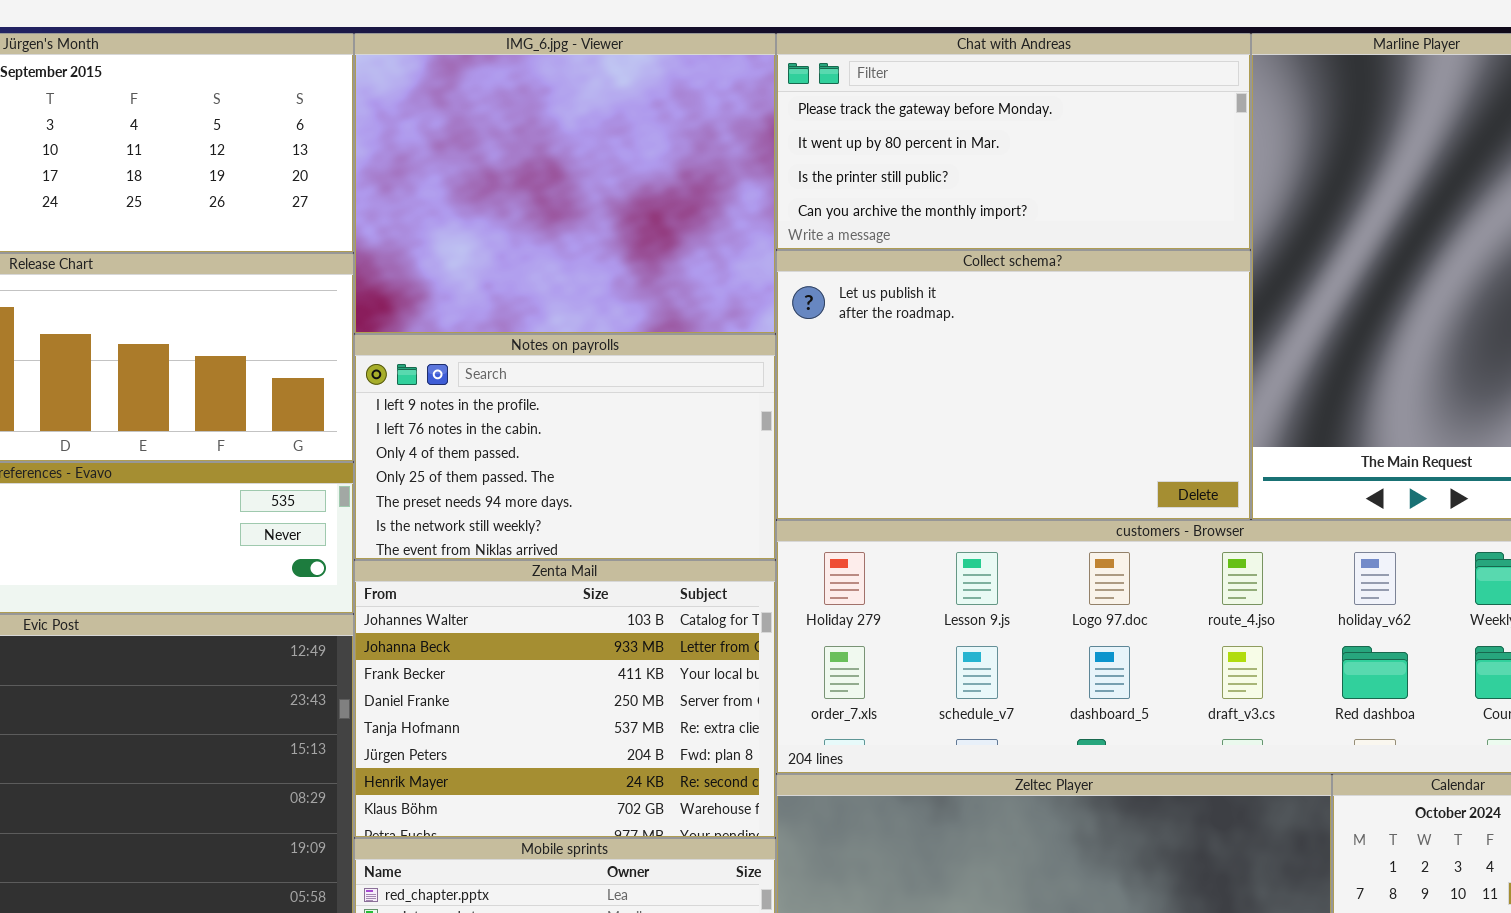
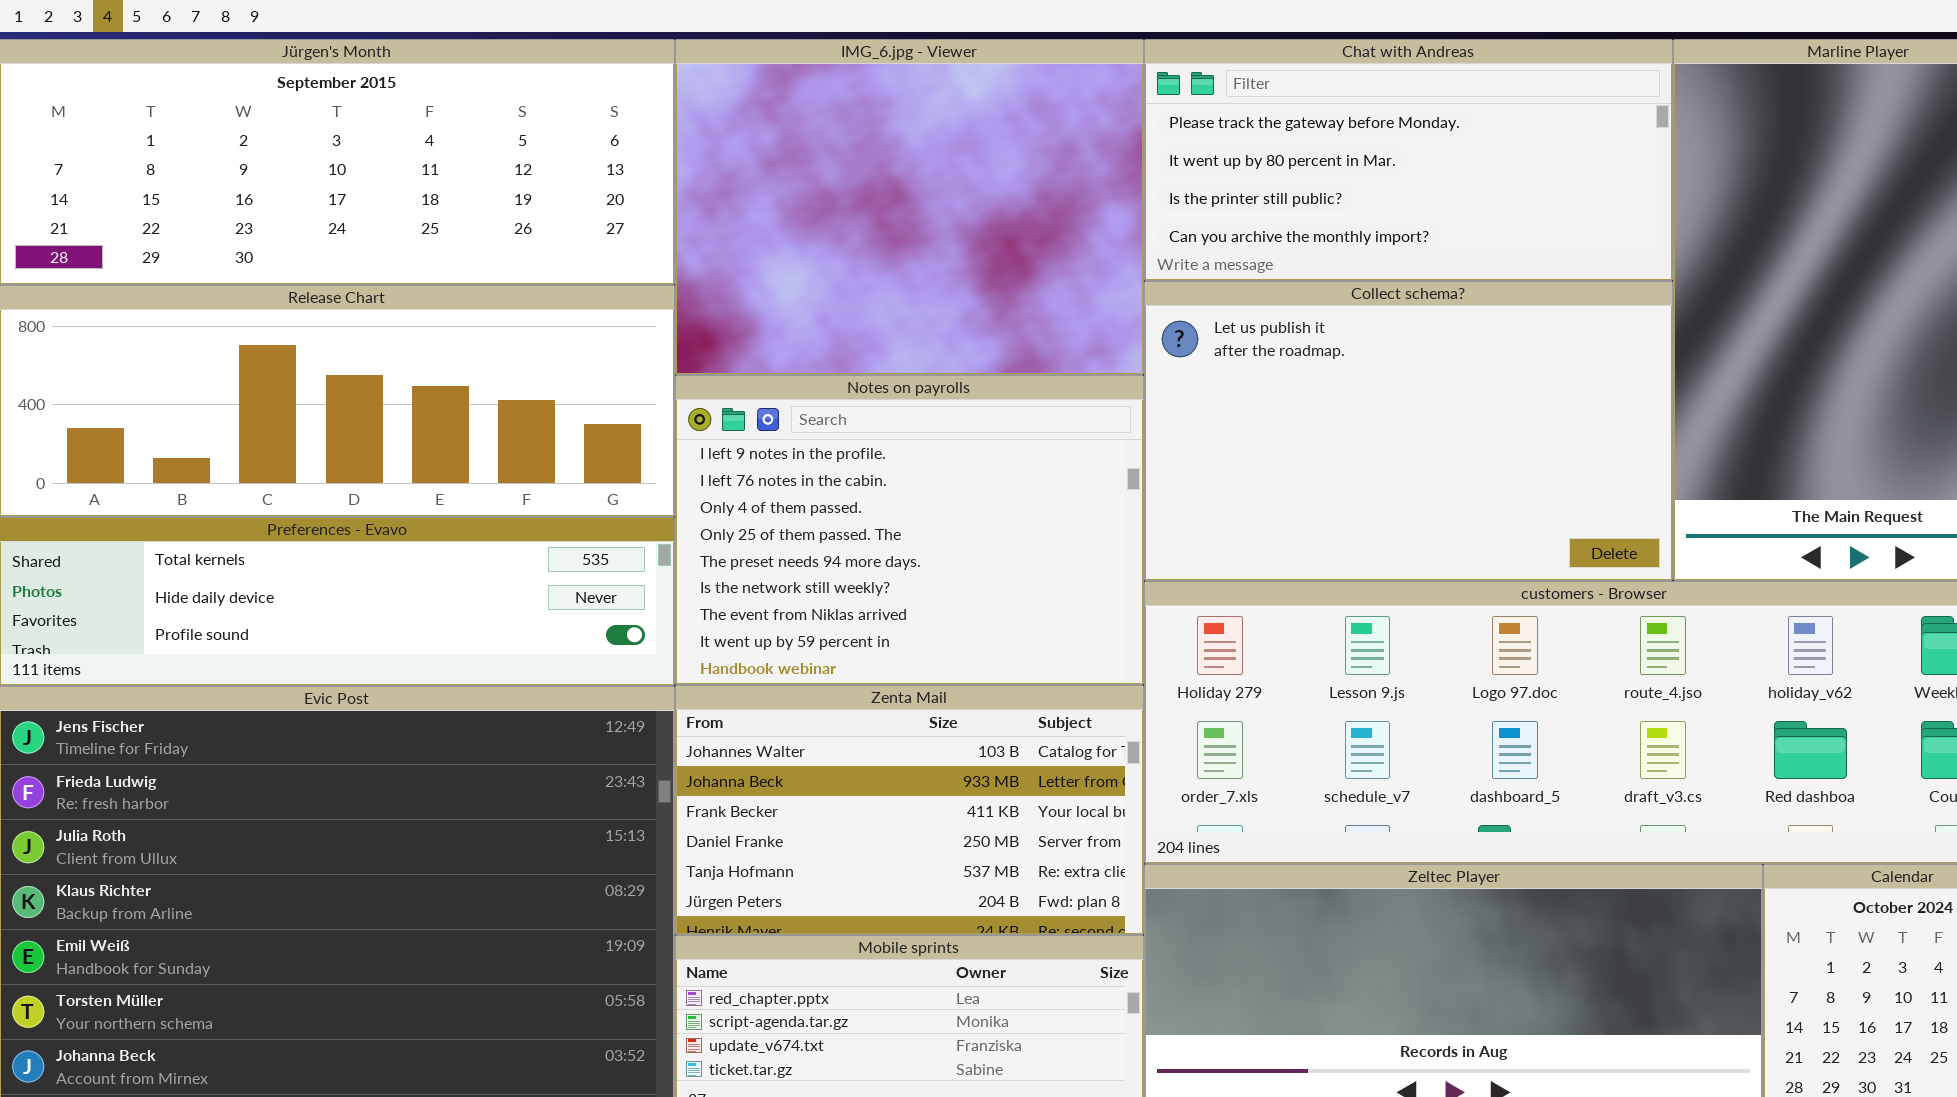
Notes on payrolls: [354,334,776,560] -> [675,375,1144,685], resized
Zenta Mail: [354,560,776,838] -> [675,685,1144,935], resized

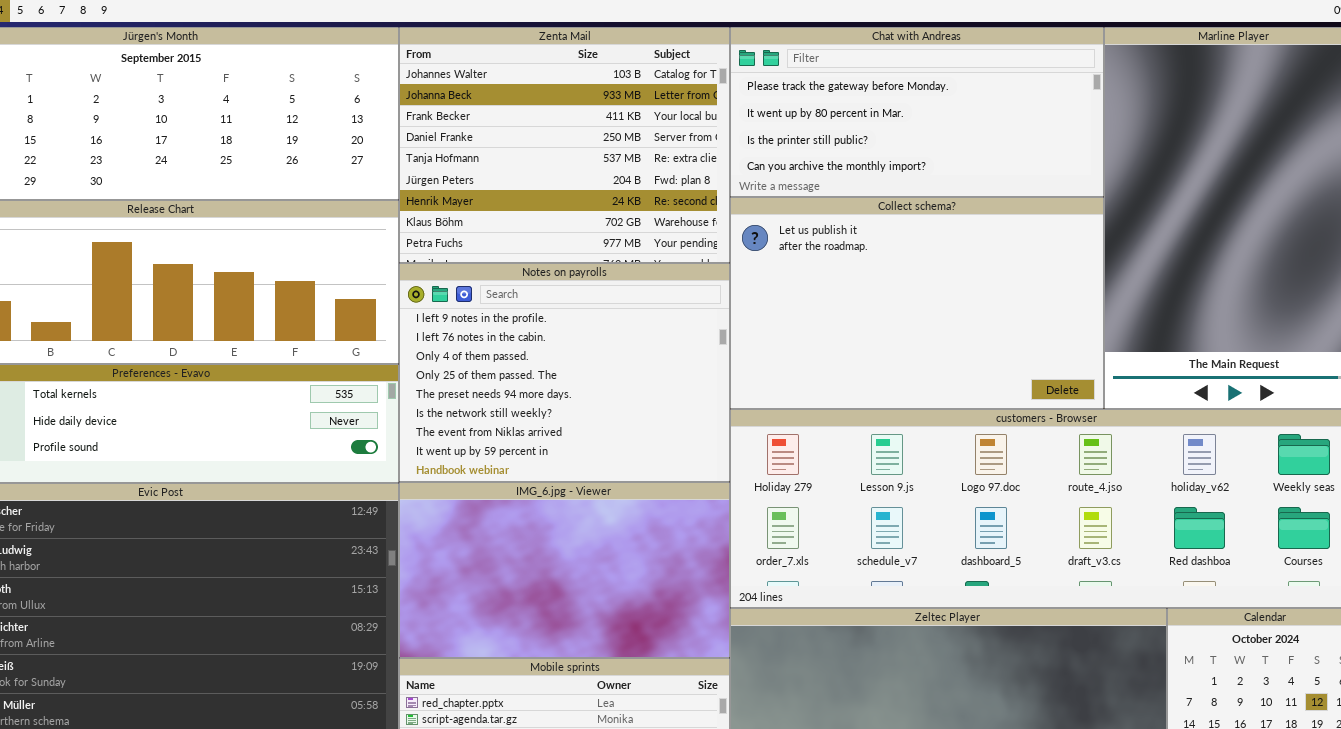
IMG_6.jpg - Viewer: [675,39,1144,375] -> [399,482,730,658], moved, resized
Zenta Mail: [675,685,1144,935] -> [399,27,730,263], moved, resized

